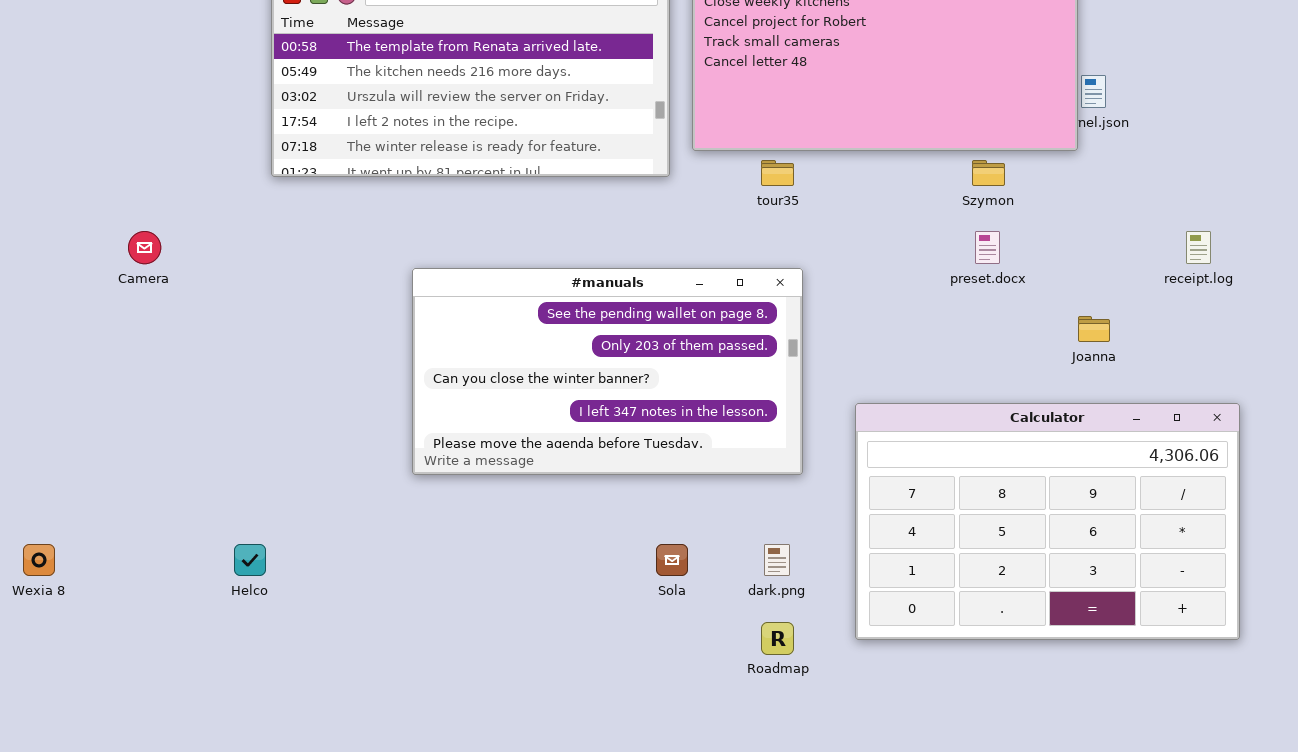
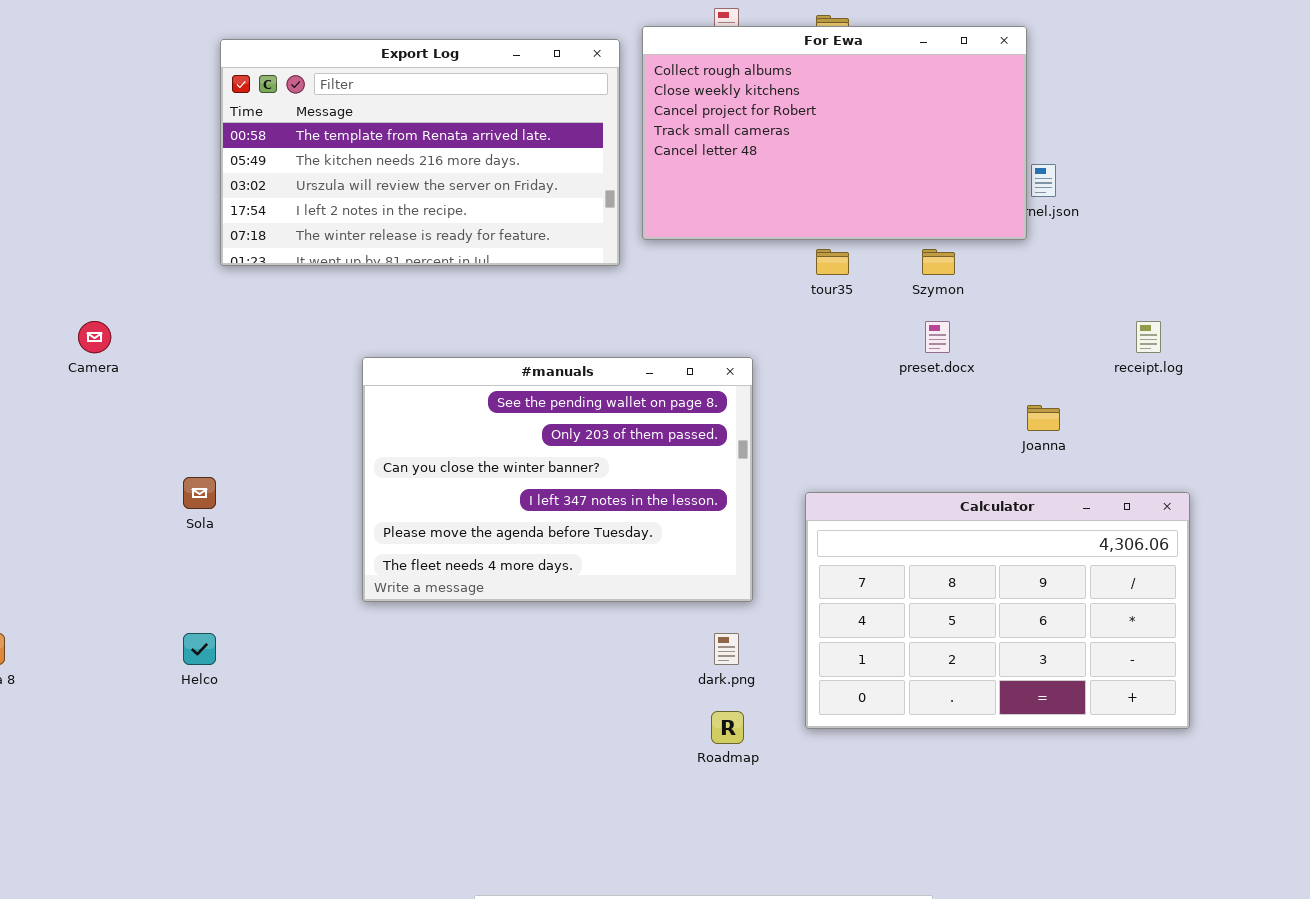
tour35: [761,160,794,186] -> [816,249,849,275], moved
#manuals: [412,268,803,475] -> [362,357,753,602], resized
Sola: [656,544,688,576] -> [183,477,216,509], moved

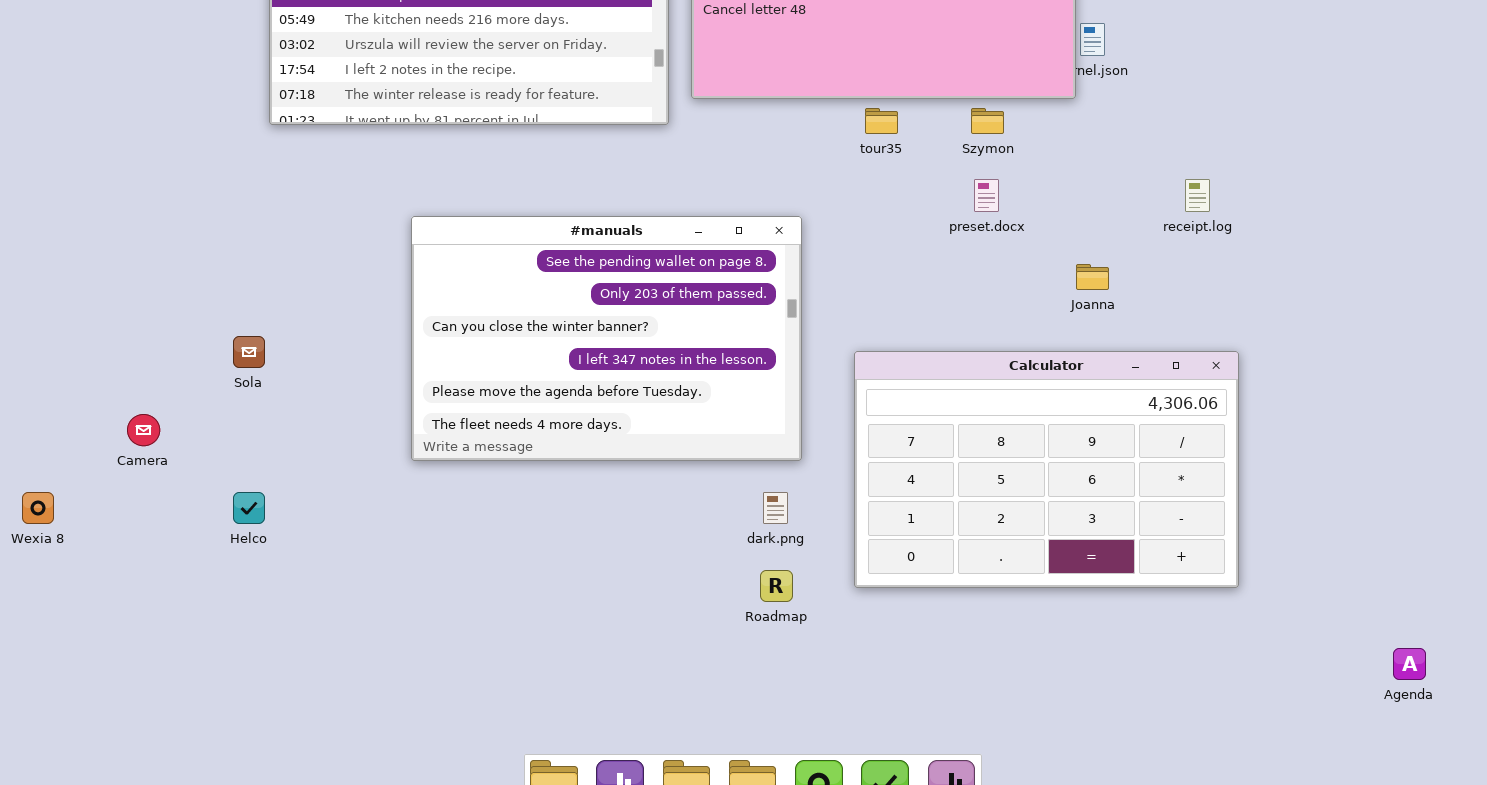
Camera: [78,321,111,353] -> [127,414,160,446], moved

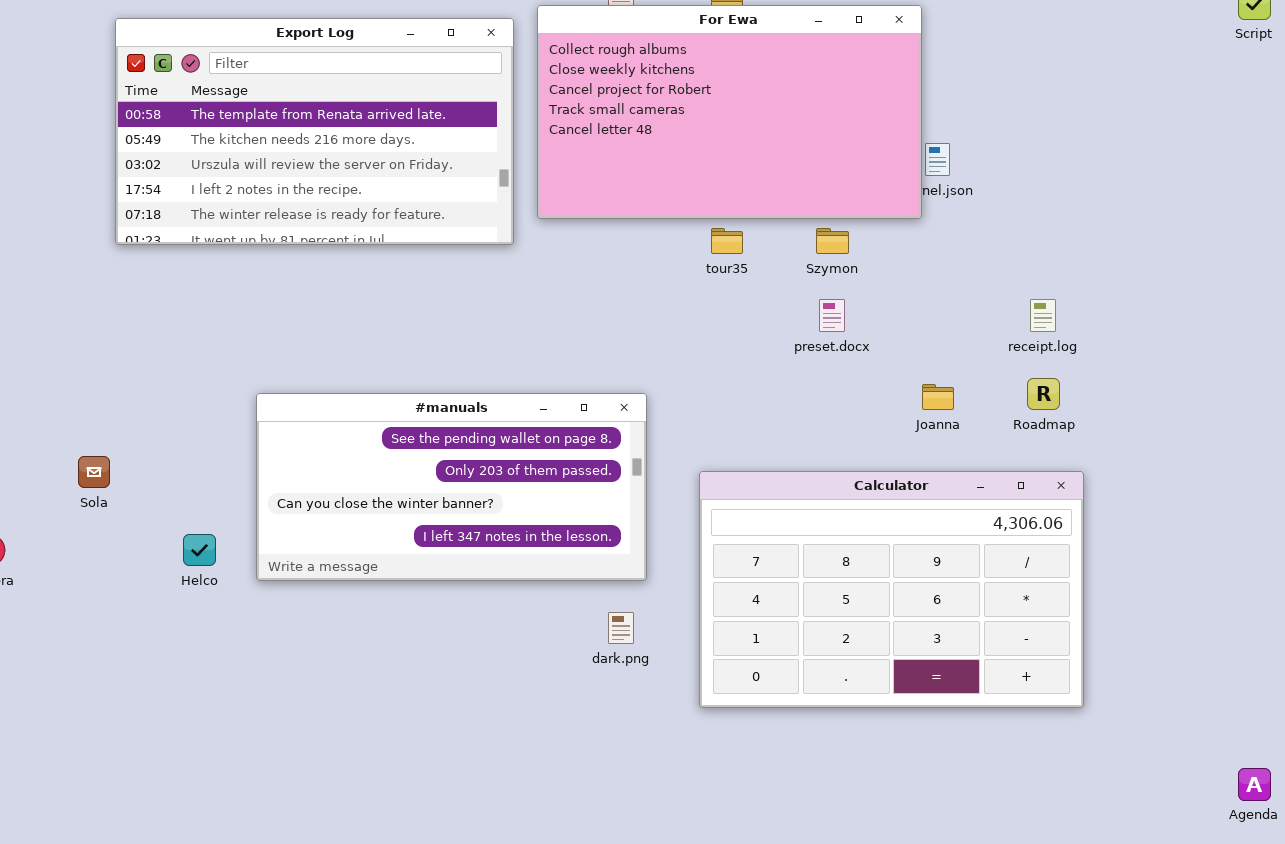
#manuals: [411,216,802,461] -> [256,393,647,581], resized
Helco: [233,492,265,524] -> [183,534,216,566], moved
Roadmap: [760,570,793,602] -> [1027,378,1060,410], moved

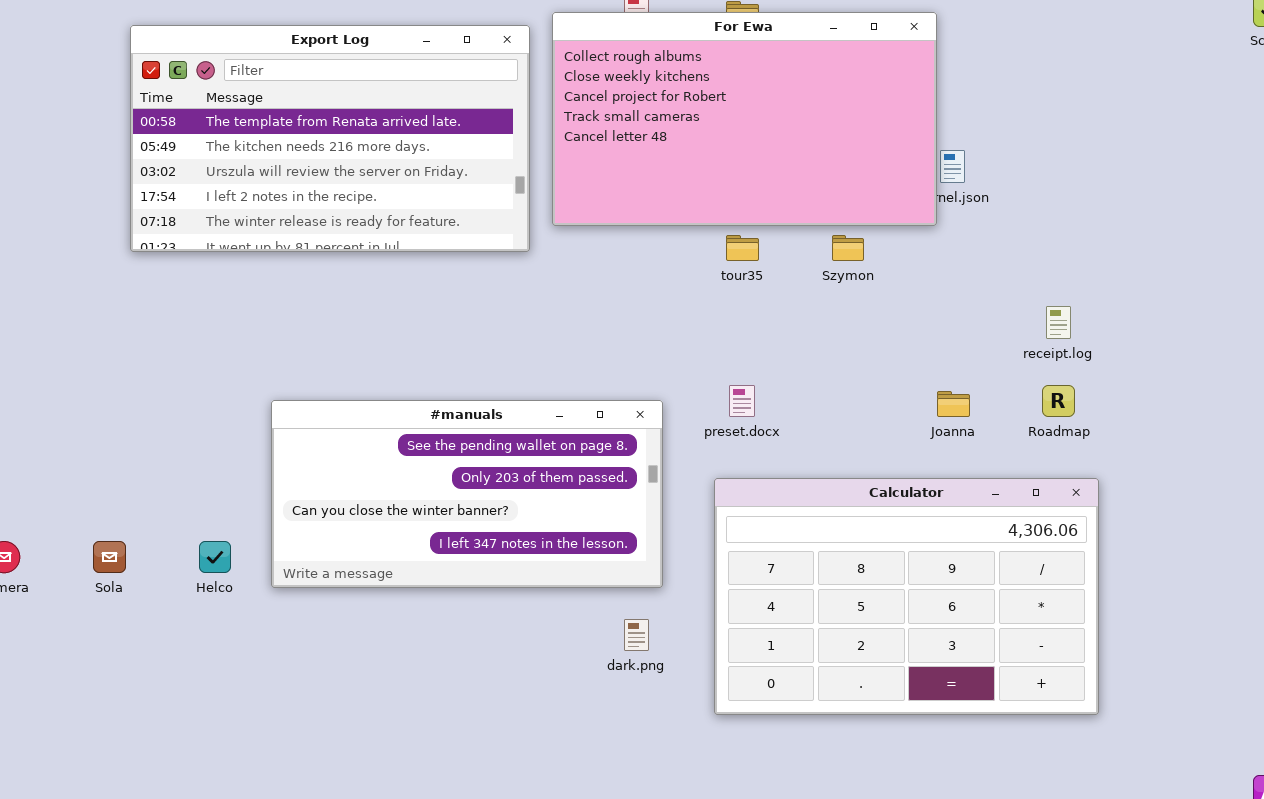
preset.docx: [819,299,845,332] -> [729,385,755,417], moved
Sola: [78,456,110,488] -> [93,541,126,573], moved

